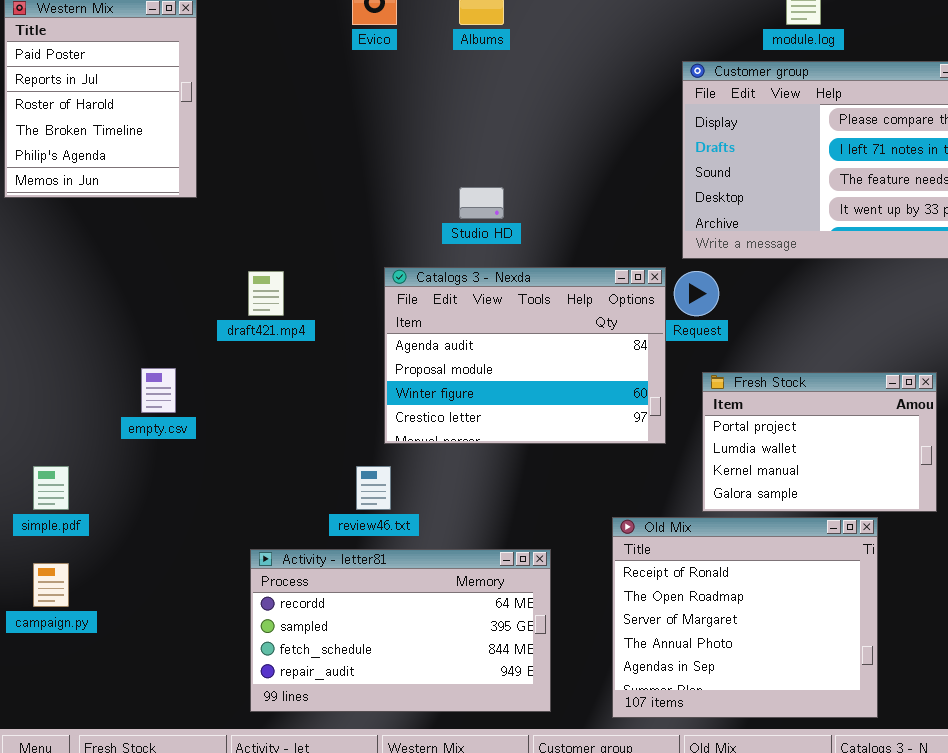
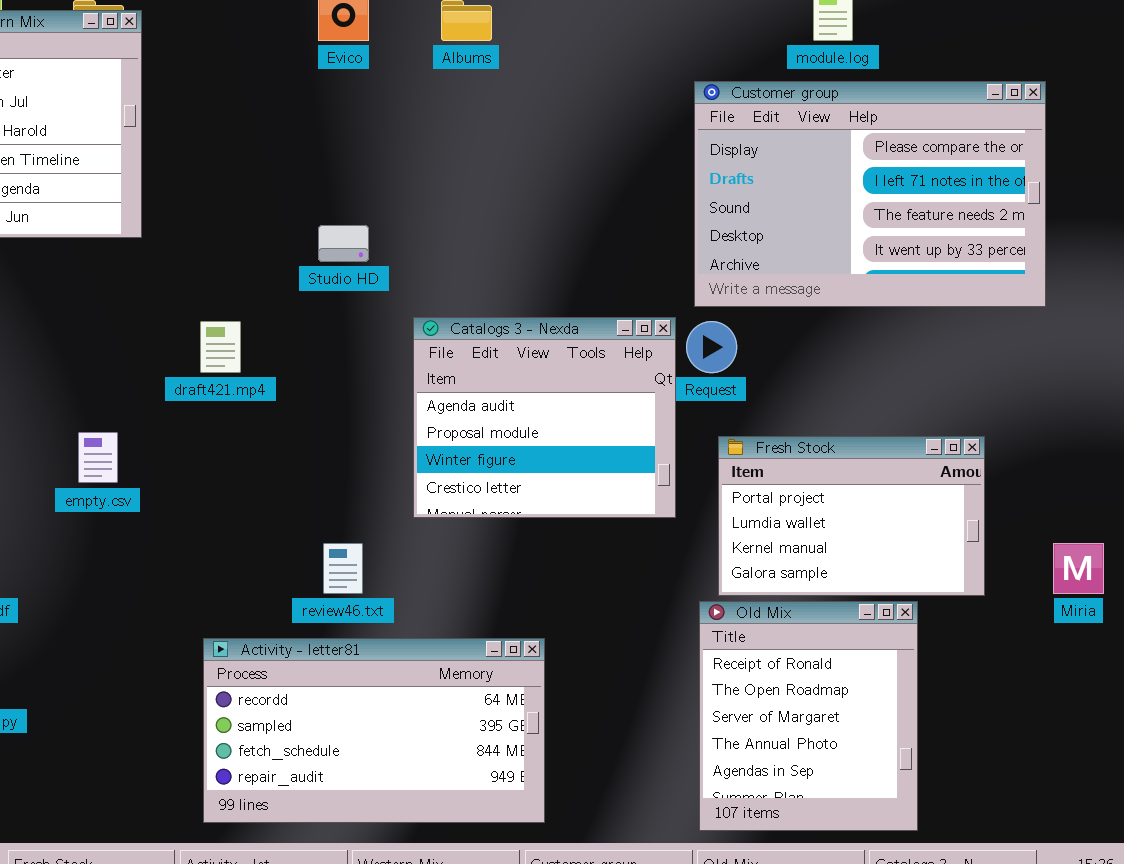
Studio HD: [459,187,504,219] -> [318,225,369,262], moved
Catalogs 3 - Nexda: [384,267,666,444] -> [413,317,676,518], resized
Old Mix: [612,517,878,718] -> [699,601,918,831], resized

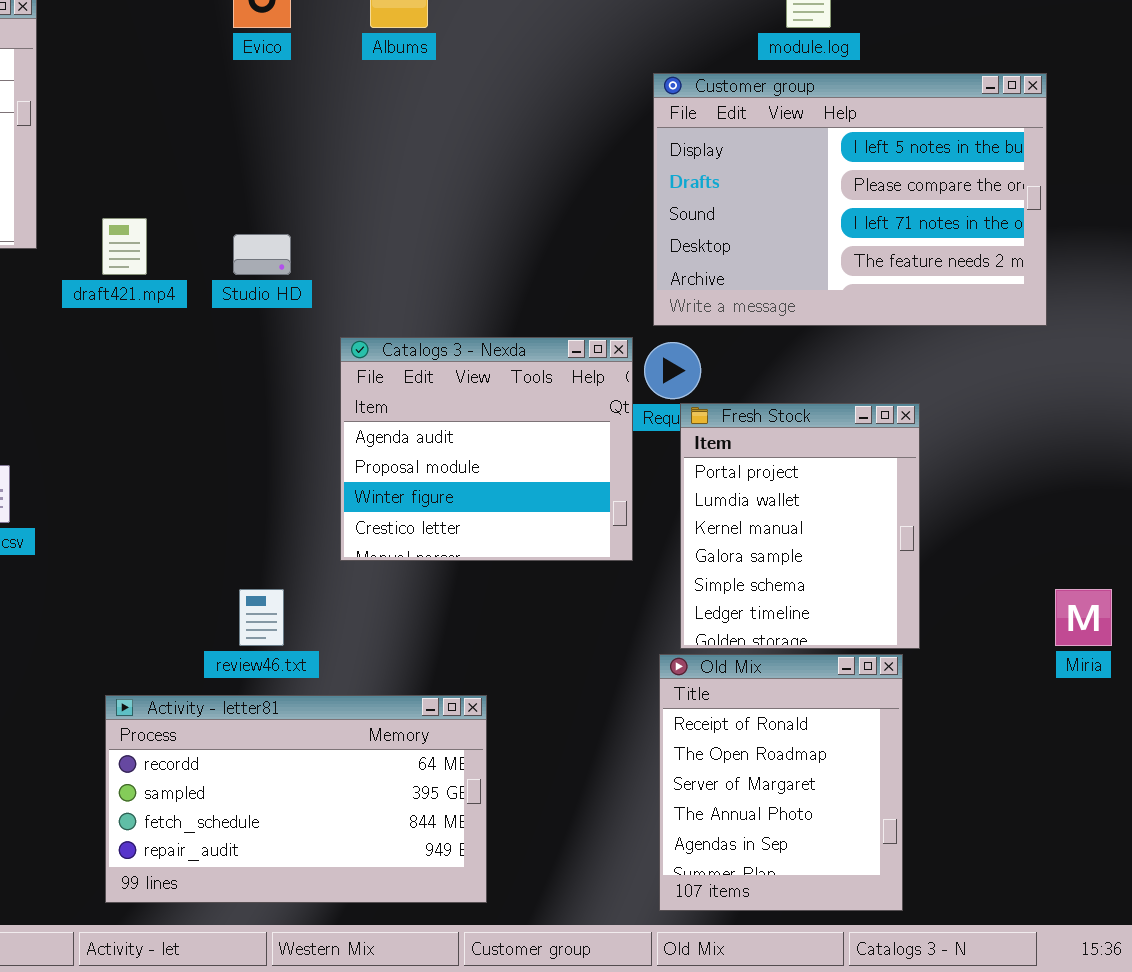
Customer group: [694,81,1046,307] -> [653,73,1047,326], scrolled up 1 row
draft421.mp4: [200,321,241,373] -> [102,218,147,275], moved
Fresh Stock: [718,436,985,596] -> [680,403,920,649], resized

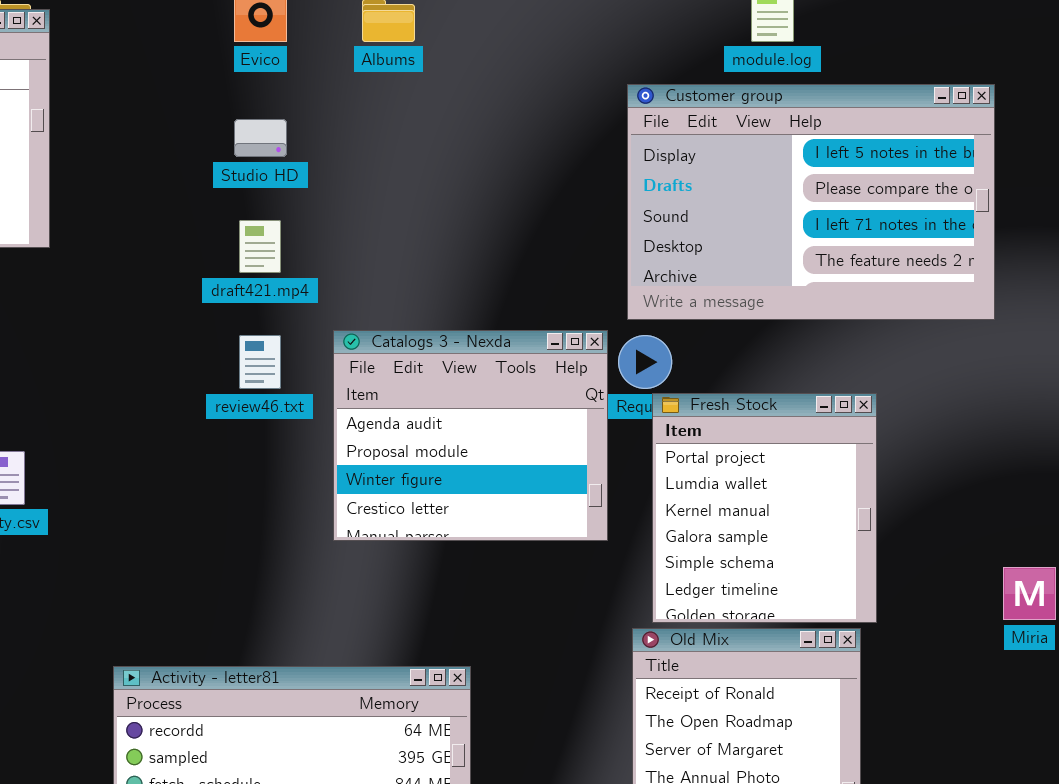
draft421.mp4: [102,218,147,275] -> [239,220,281,273], moved
Studio HD: [233,234,291,275] -> [234,119,287,157], moved
review46.txt: [239,589,284,646] -> [239,335,281,389], moved

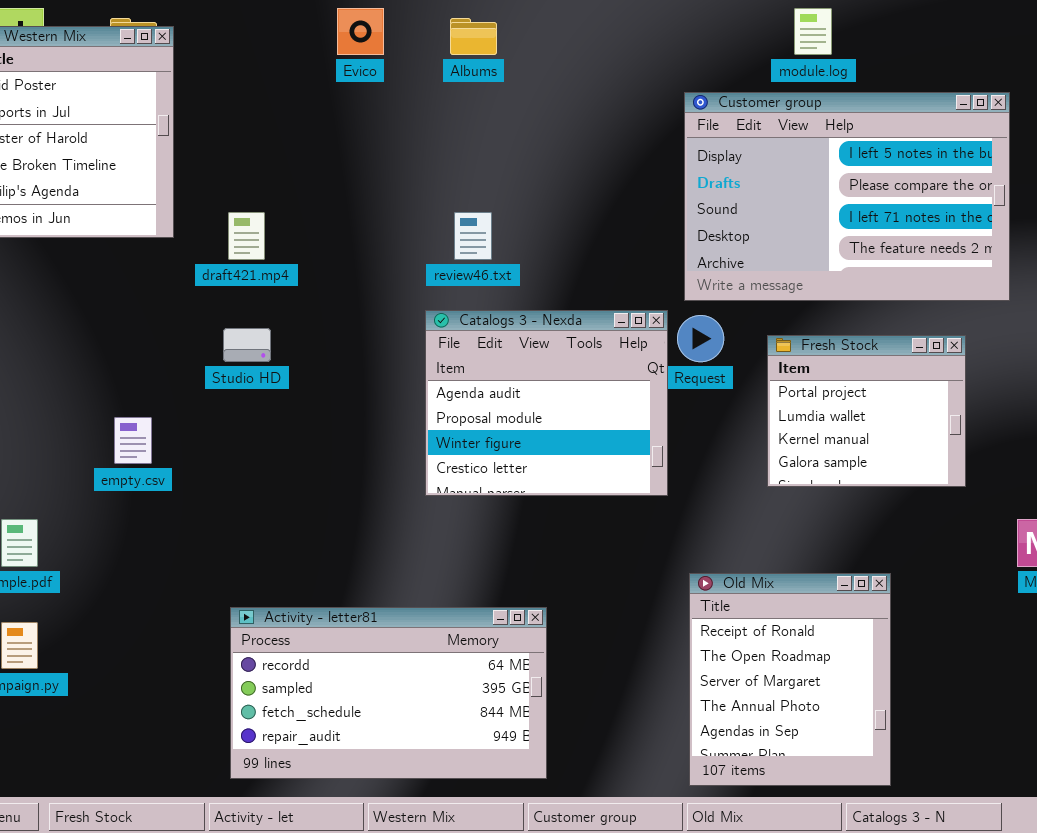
Studio HD: [234,119,287,157] -> [223,328,271,362], moved
draft421.mp4: [239,220,281,273] -> [228,212,265,260], moved
review46.txt: [239,335,281,389] -> [454,212,492,260], moved
Fresh Stock: [652,393,877,623] -> [767,335,966,487], moved, resized

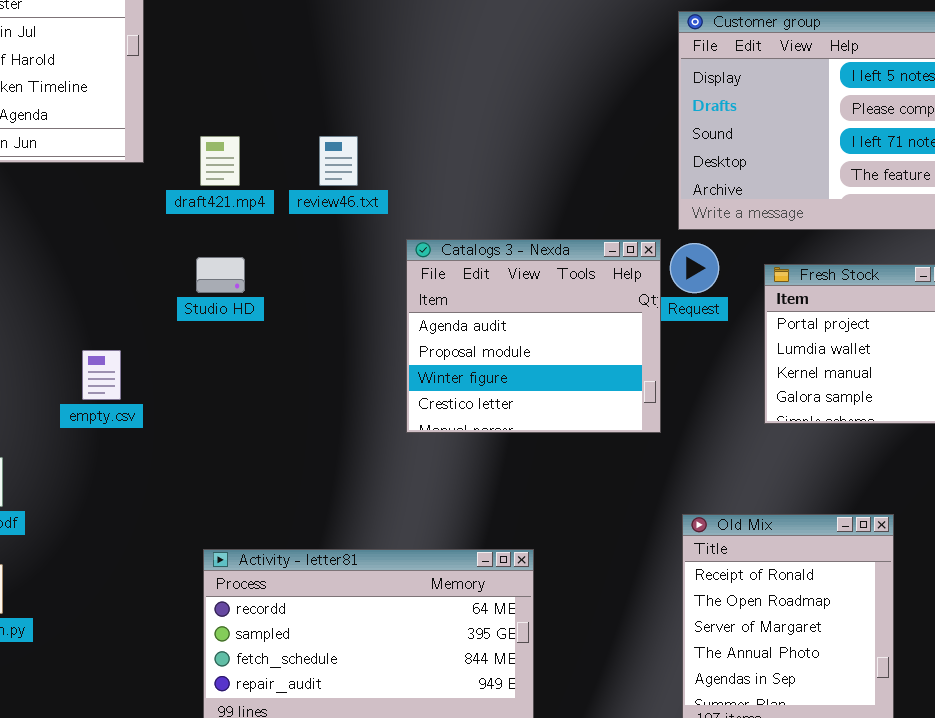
review46.txt: [454,212,492,260] -> [319,136,358,186], moved

